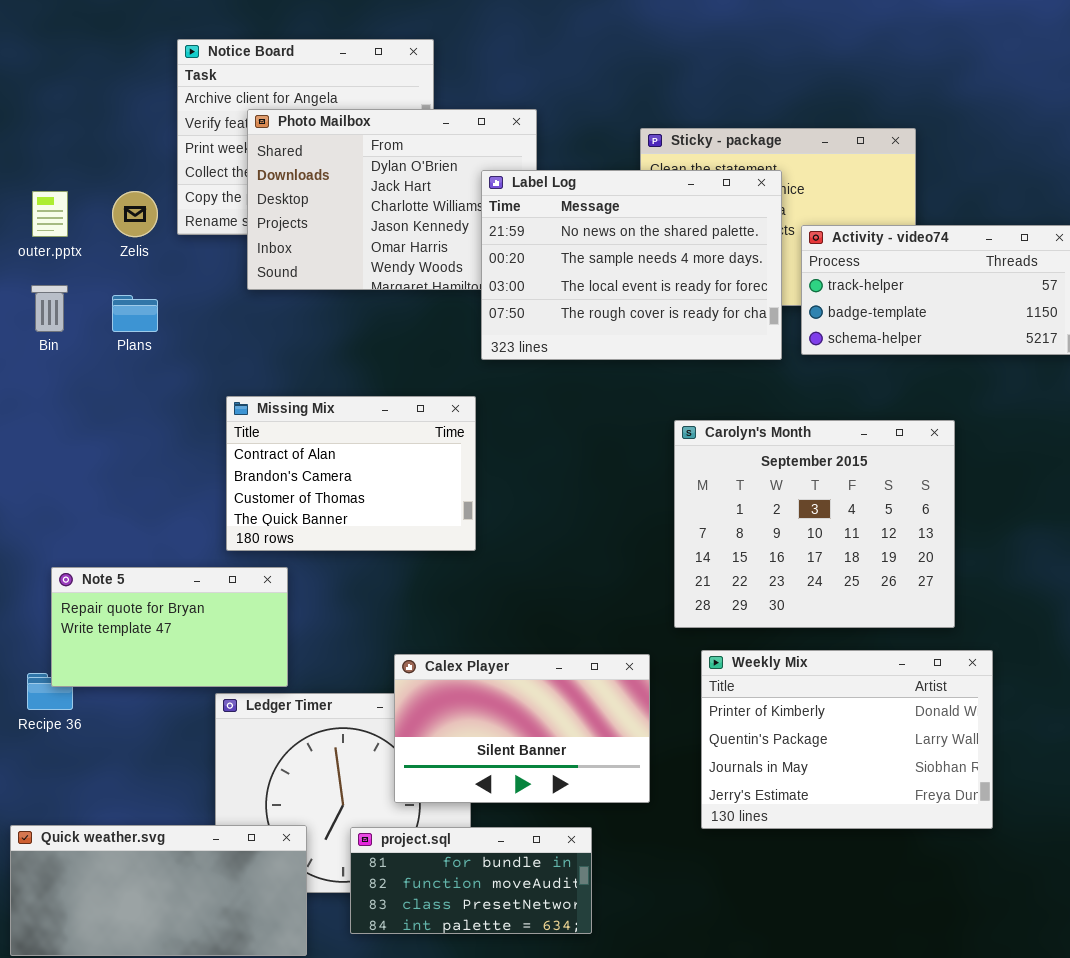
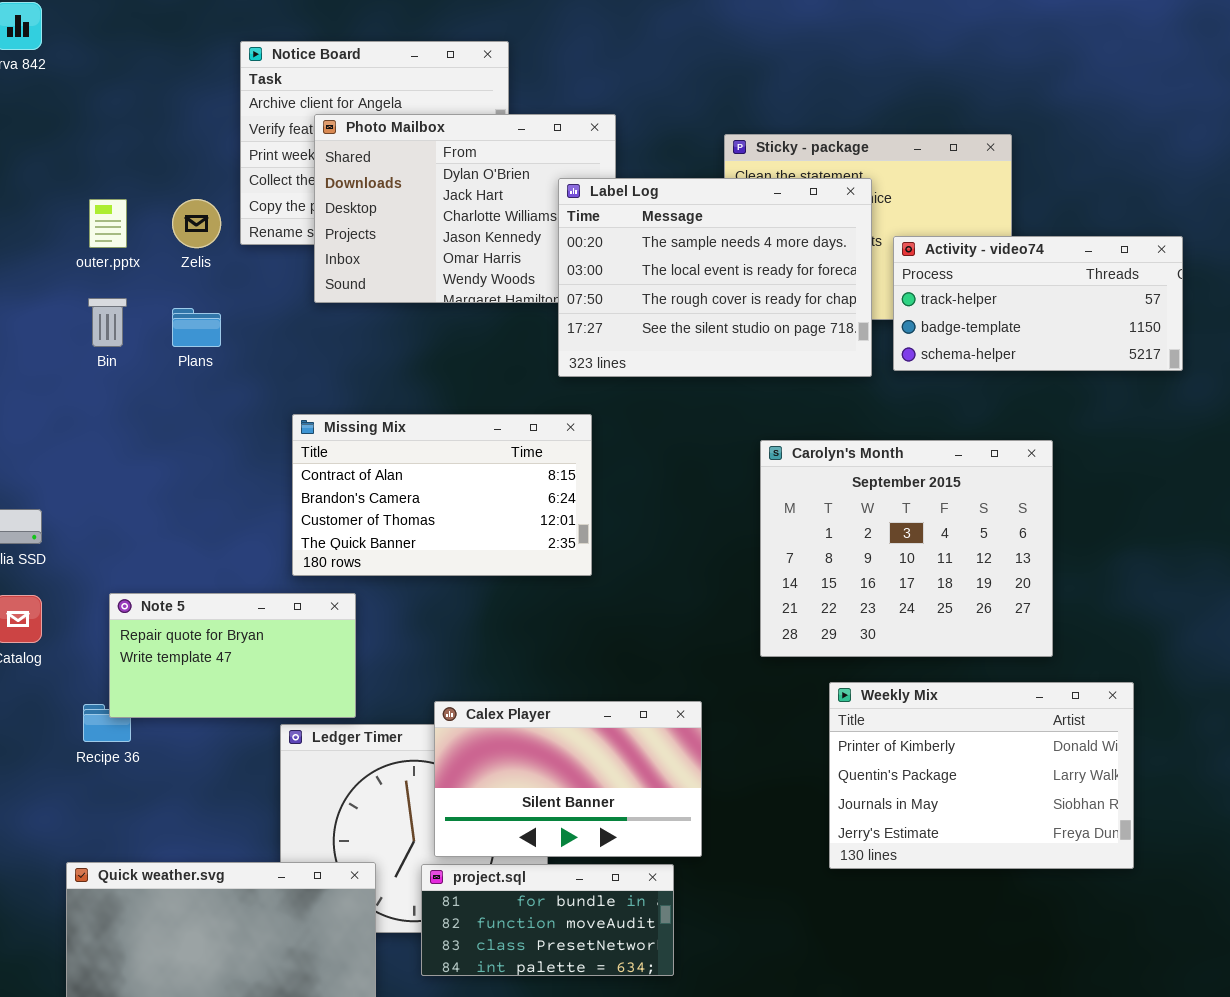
Label Log: [481,170,782,360] -> [558,178,872,377], scrolled down 1 row
Missing Mix: [226,396,476,551] -> [292,414,592,576], resized
Weekly Mix: [701,650,993,829] -> [829,682,1134,869], moved
Calex Player: [394,654,650,803] -> [434,701,702,857], moved

